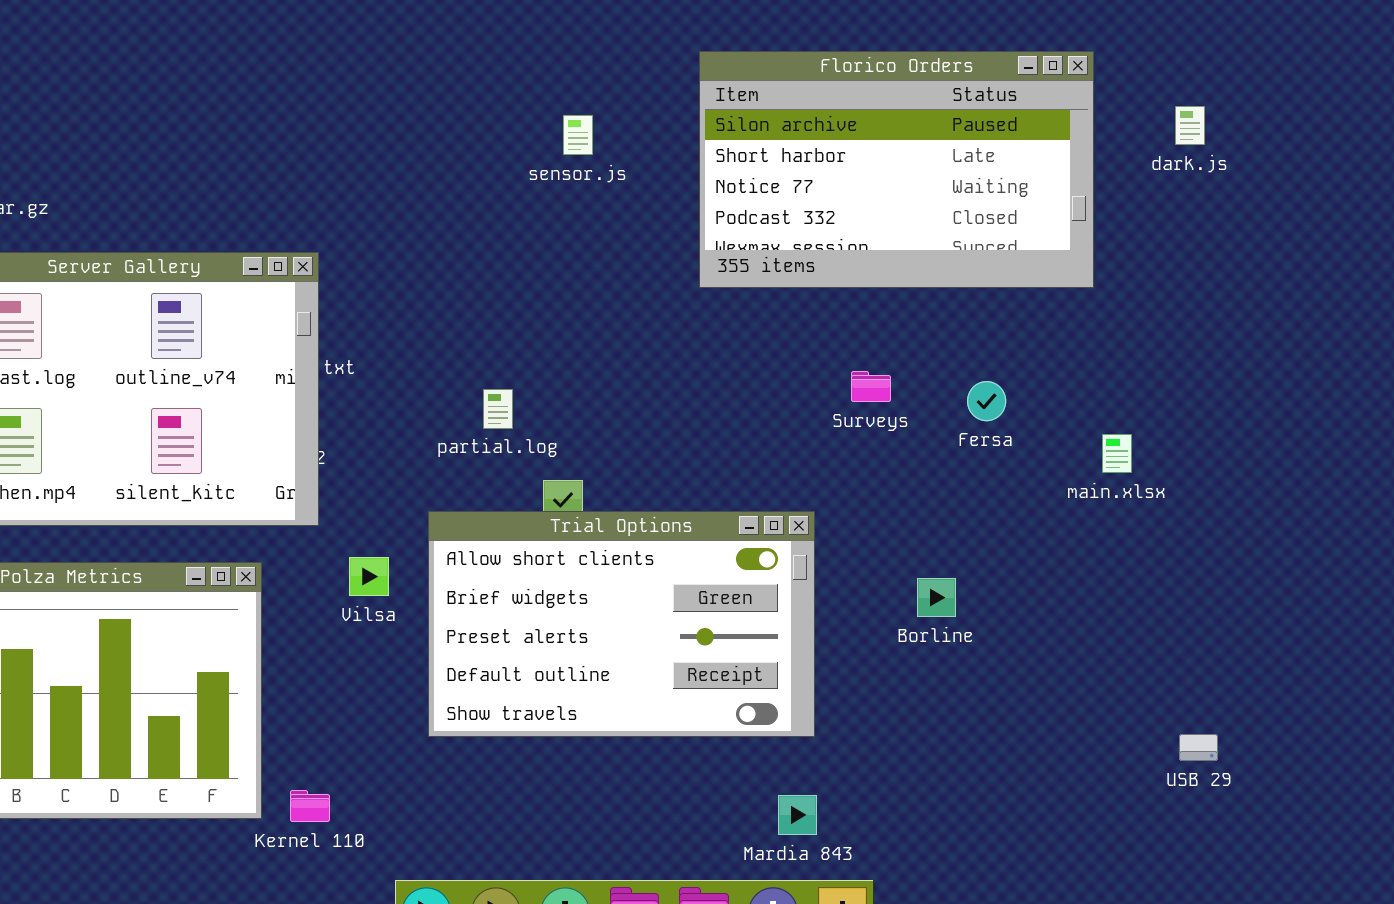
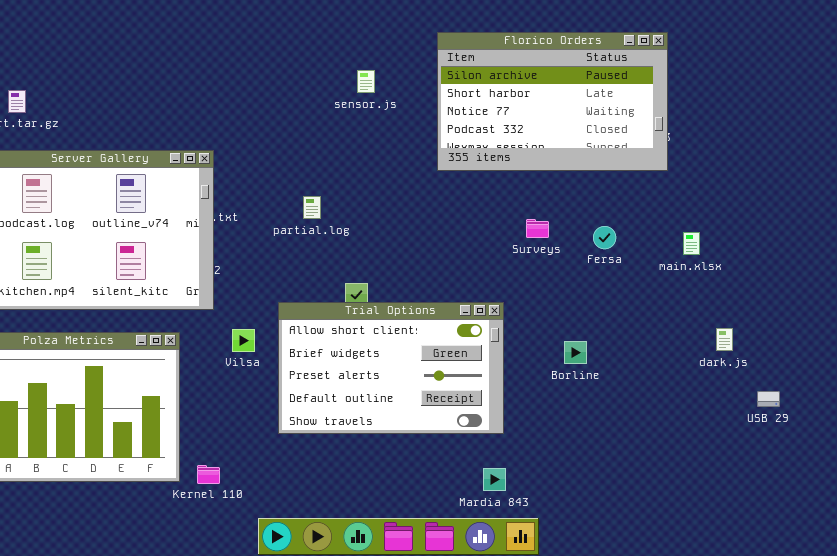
dark.js: [1175,106,1205,145] -> [716,328,733,351], moved
partial.log: [483,389,513,429] -> [303,196,321,219], moved
main.xlsx: [1102,434,1132,473] -> [683,232,700,255], moved
USB 29: [1179,734,1218,761] -> [757,391,780,407], moved

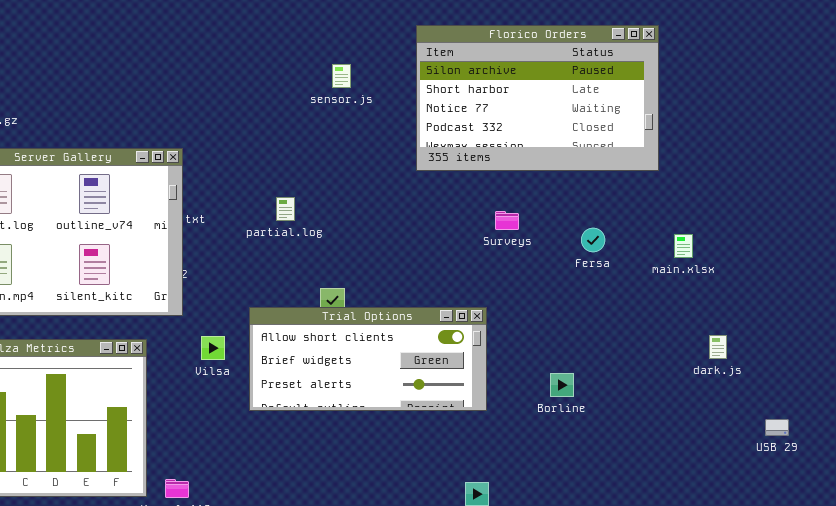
Surveys: [526,219,549,238] -> [495,211,519,230], moved
Trial Options: [278,302,504,434] -> [249,307,487,411], resized
Borline: [564,341,587,364] -> [550,373,574,397], moved
USB 29: [757,391,780,407] -> [765,419,789,436], moved

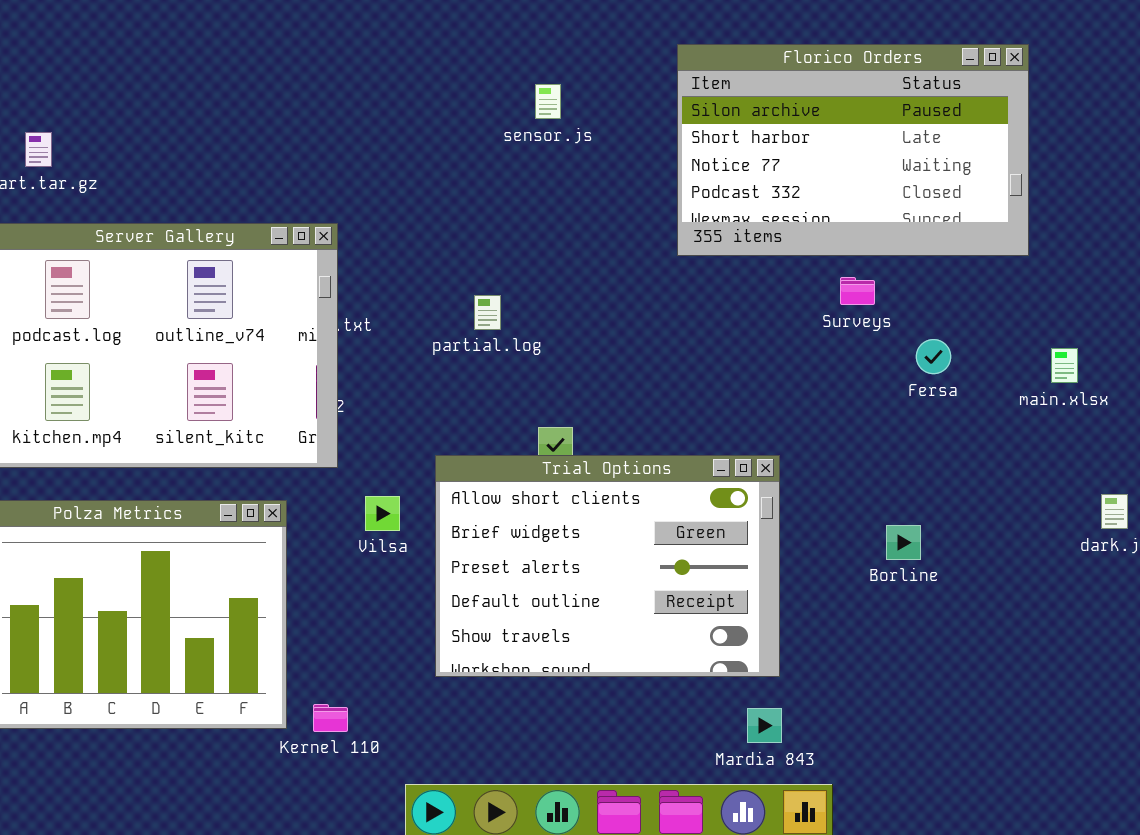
sensor.js: [332,64,351,88] -> [535,84,561,119], moved
Surveys: [495,211,519,230] -> [840,277,875,305], moved
Trial Options: [249,307,487,411] -> [435,455,780,677], resized
Borline: [550,373,574,397] -> [886,525,921,560], moved

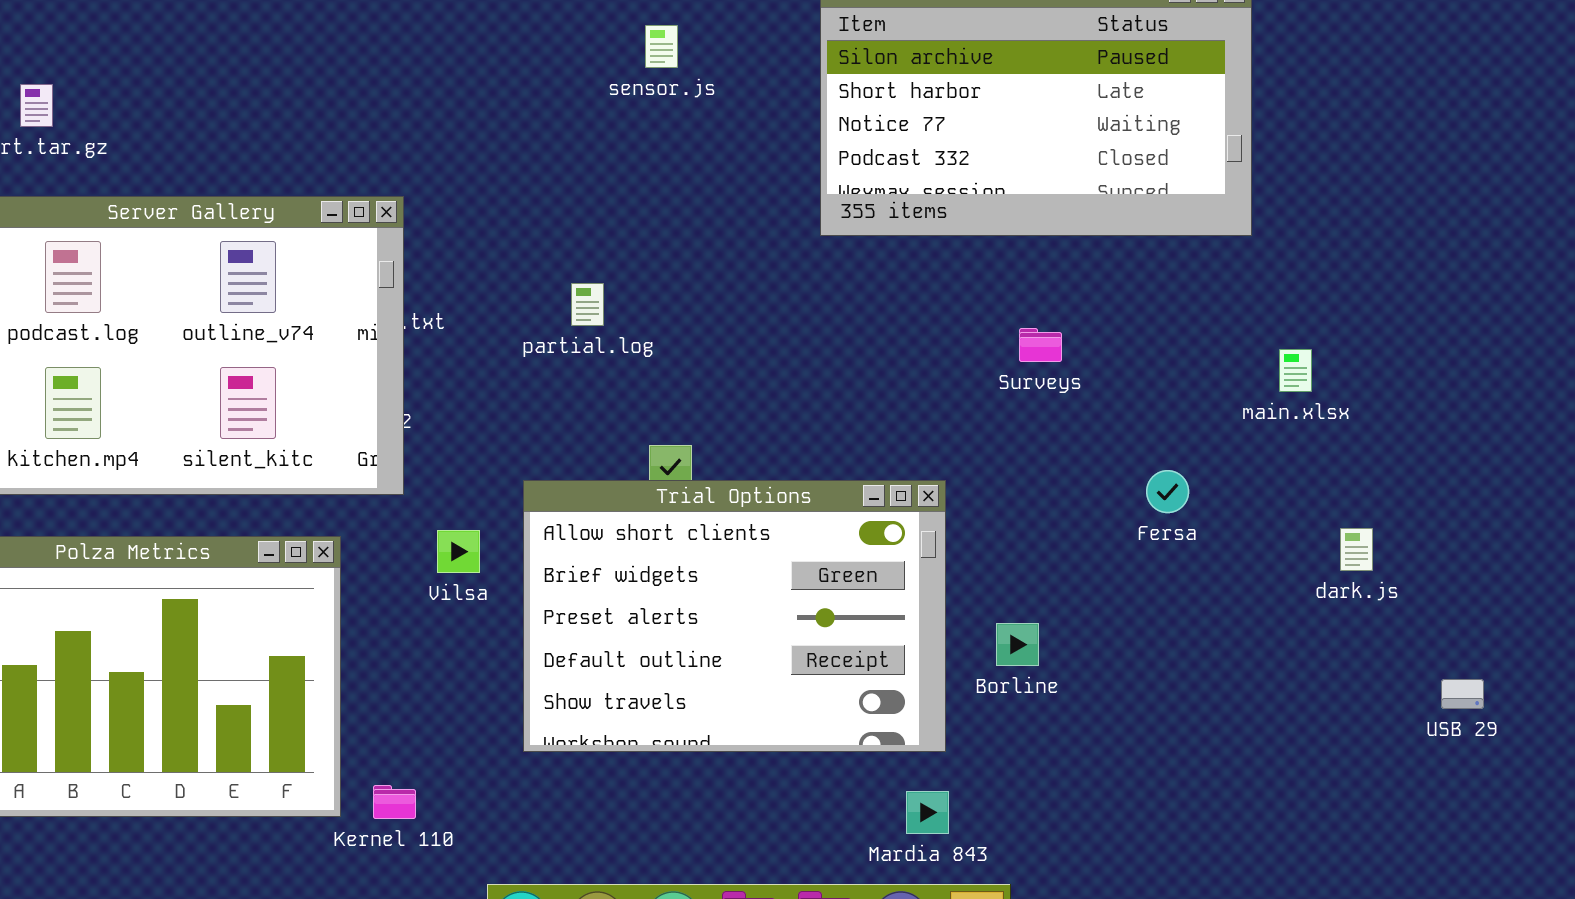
Surveys: [840,277,875,305] -> [1019,328,1062,362], moved
Fersa: [916,339,951,374] -> [1146,470,1189,513], moved
Borline: [886,525,921,560] -> [996,623,1039,666], moved

